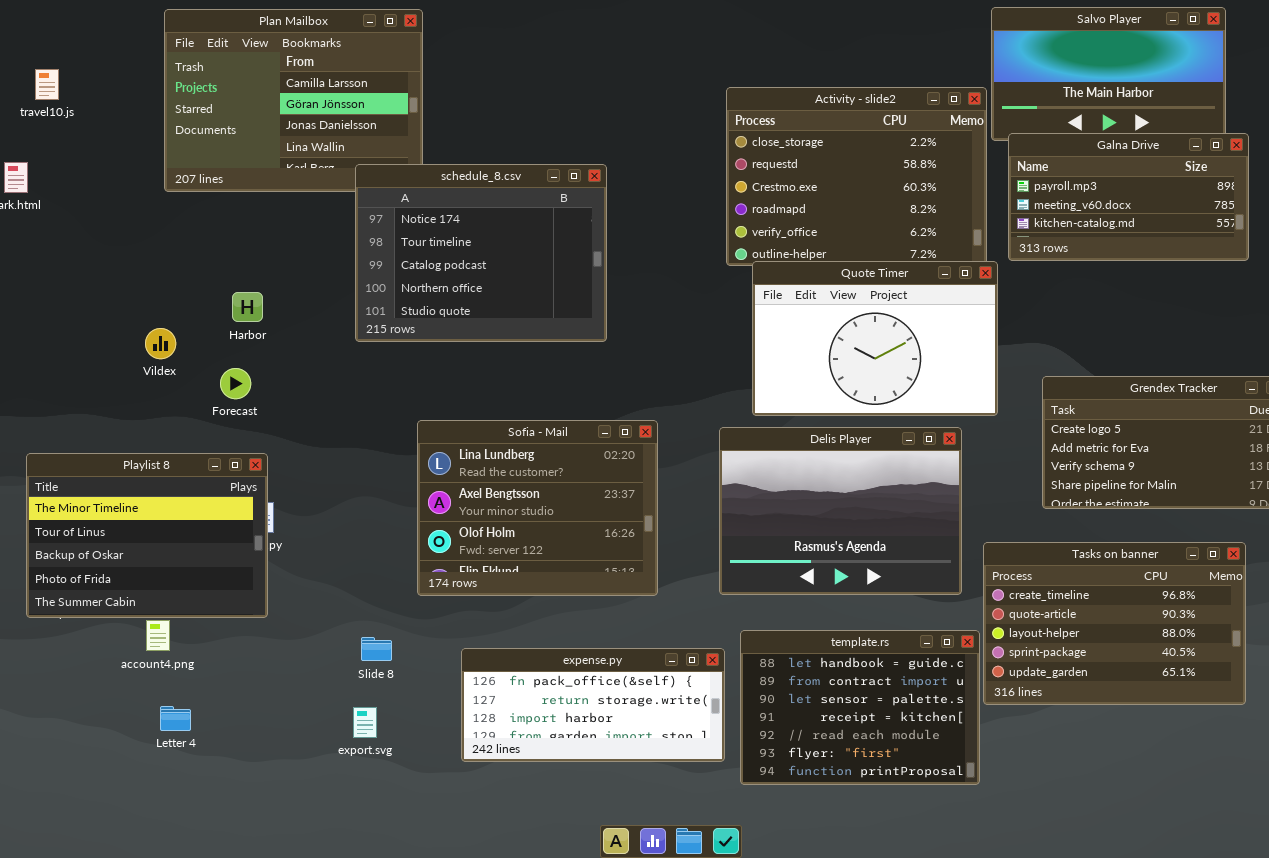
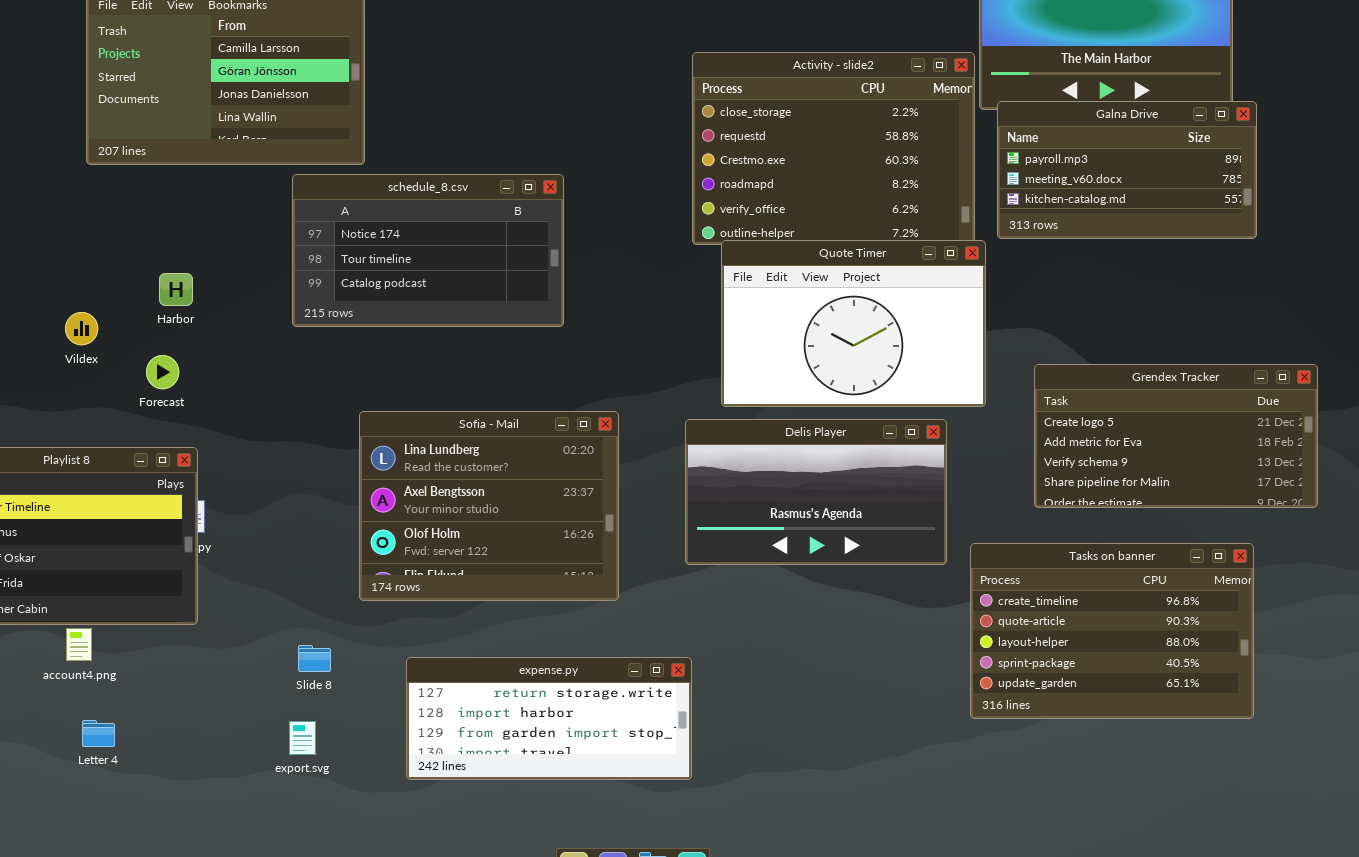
schedule_8.csv: [355,164,607,342] -> [292,174,564,327], resized
Delis Player: [719,427,962,595] -> [685,419,947,565], resized
template.rs: [740,630,980,785] -> none, closed
expense.py: [461,648,725,762] -> [406,657,692,780], scrolled down 1 row

